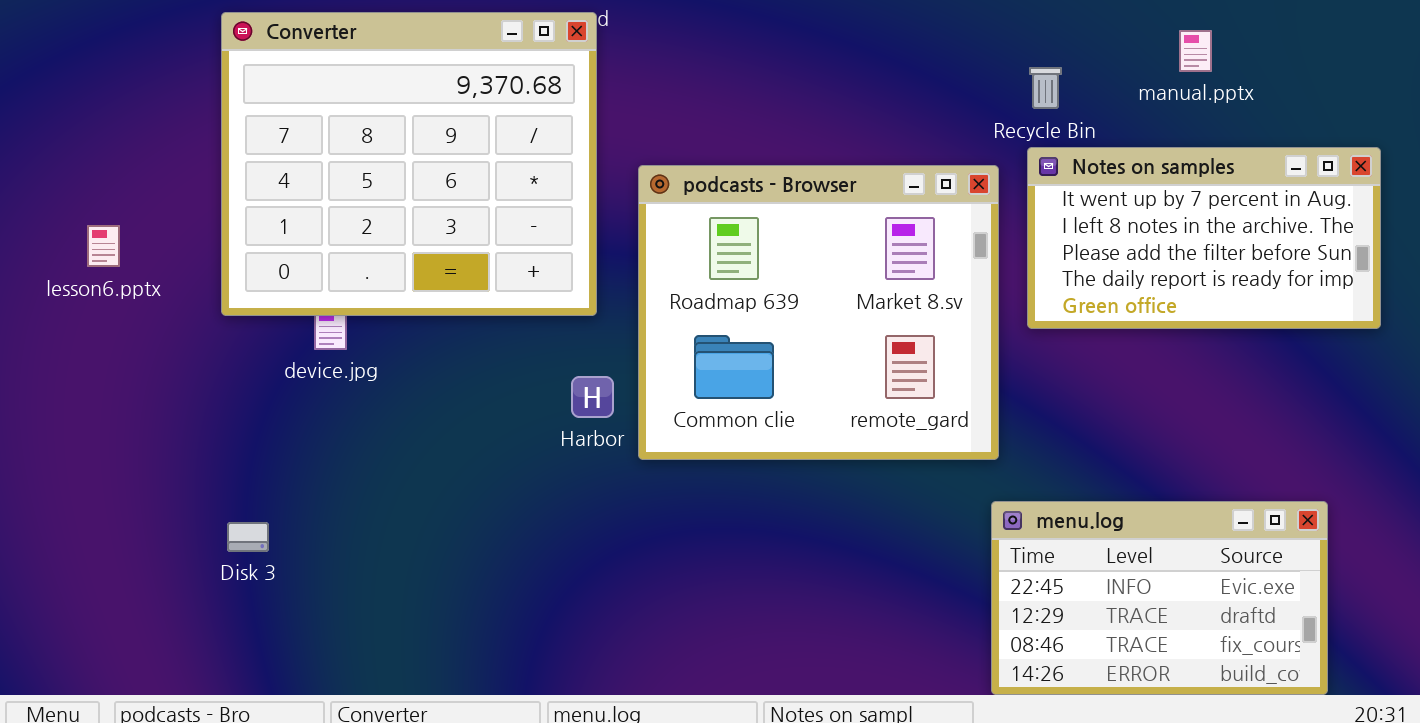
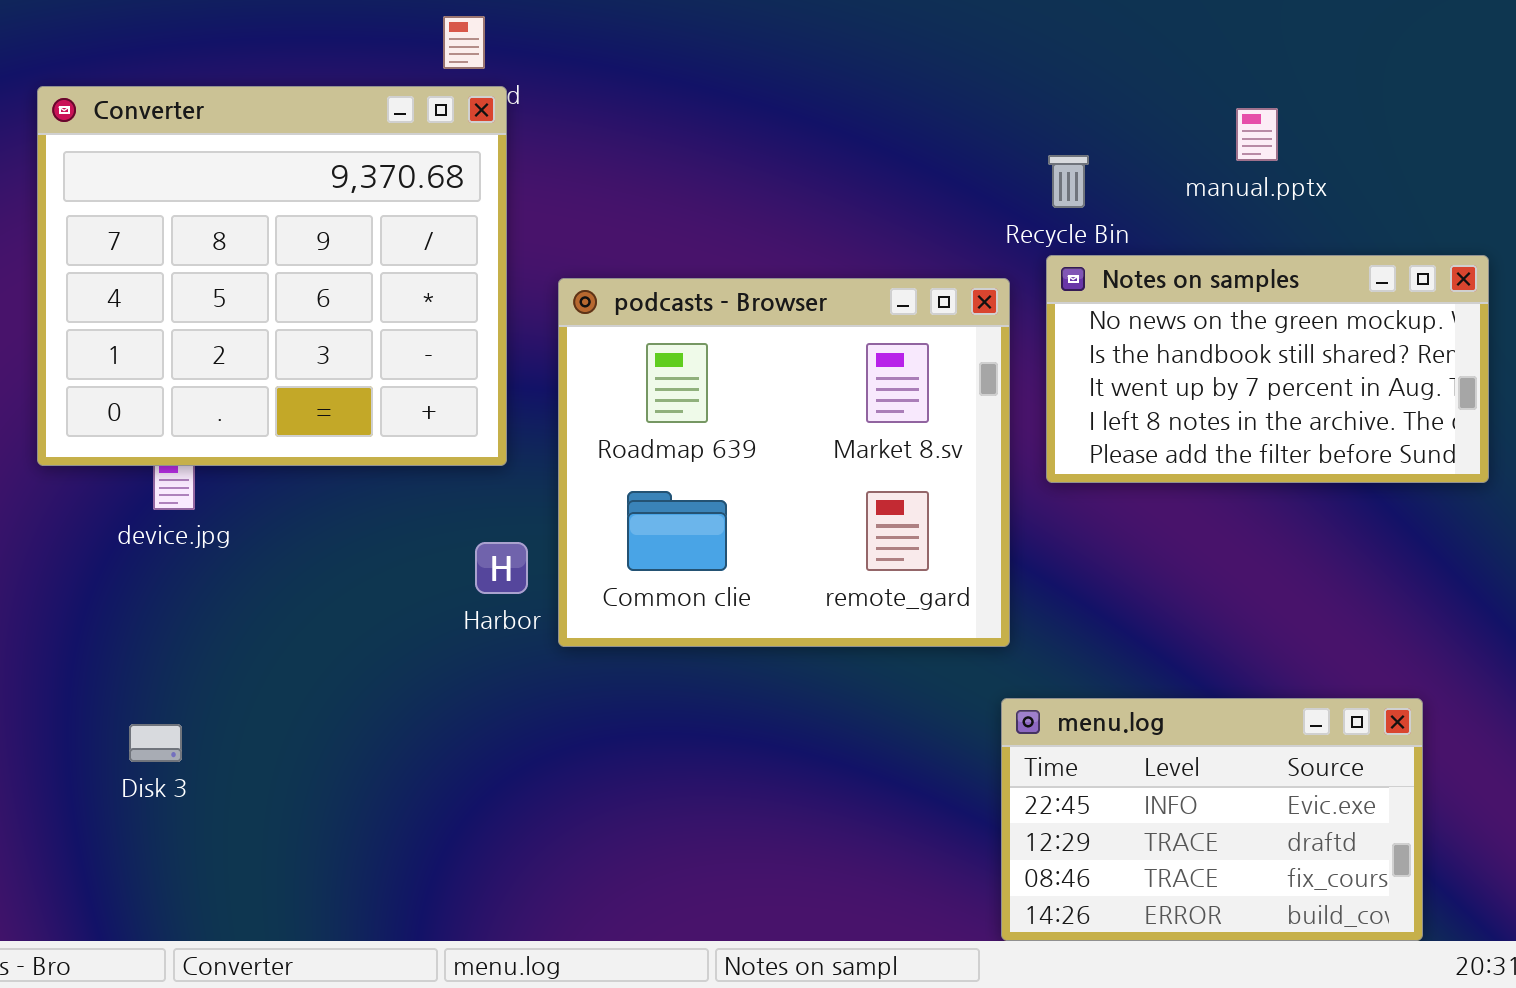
Notes on samples: [1027,147,1381,329] -> [1046,255,1489,483], scrolled up 2 rows
Disk 3: [227,522,269,552] -> [129,724,182,762], moved

